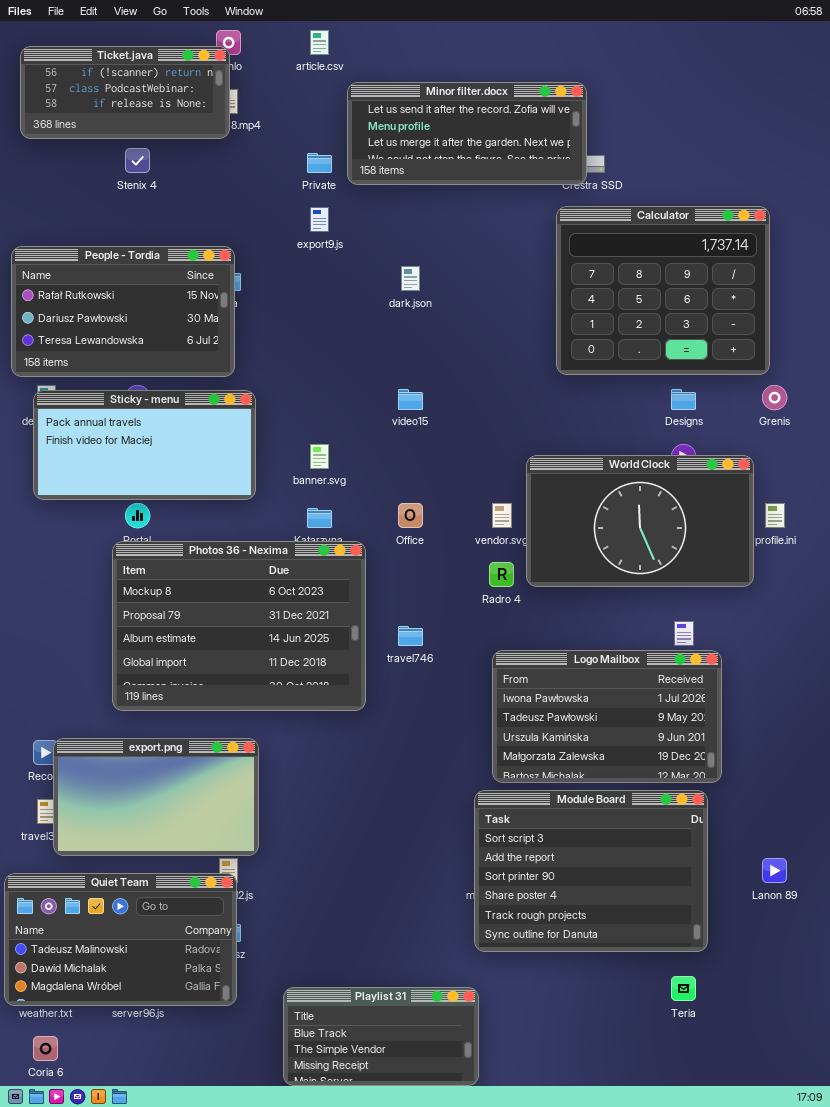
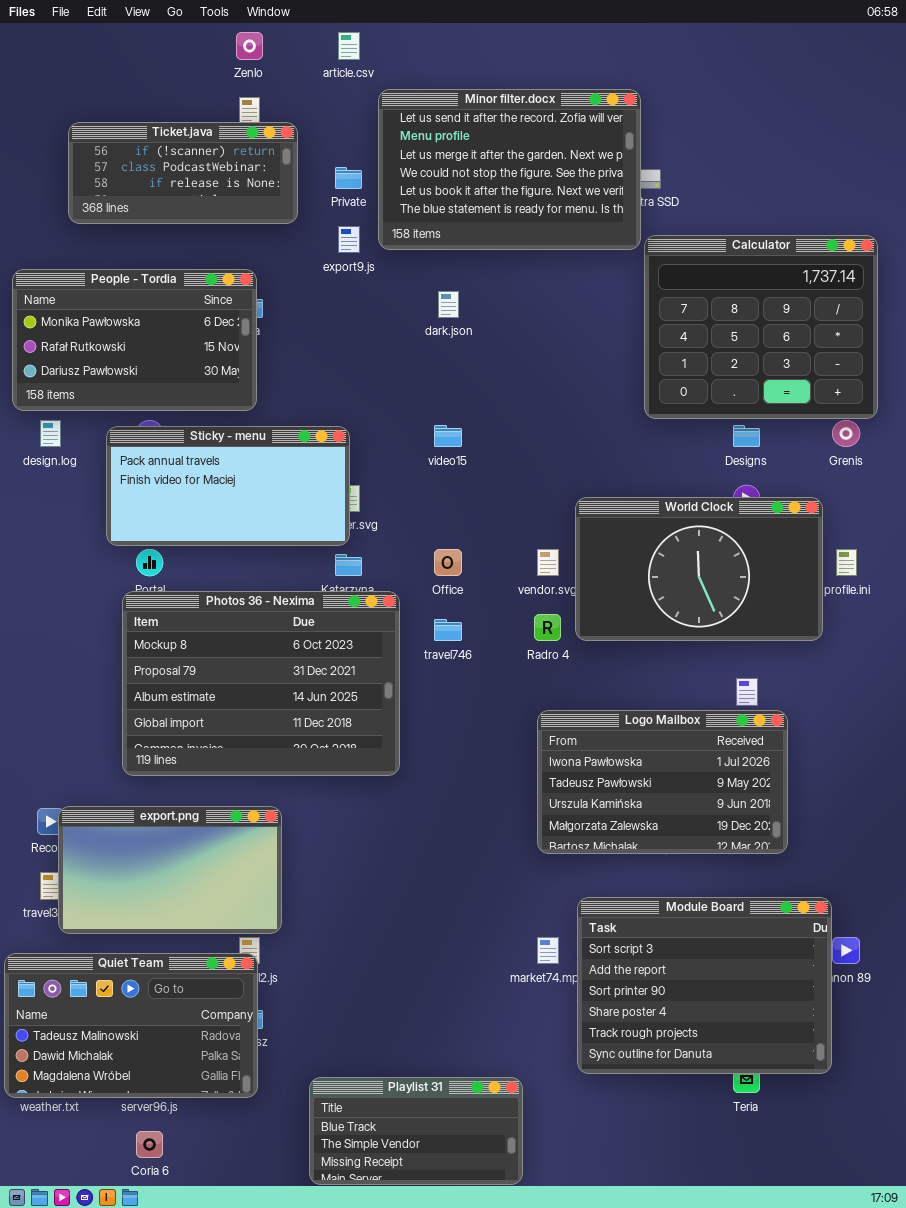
Ticket.java: [20,46,230,139] -> [68,122,298,224], moved
Minor filter.docx: [347,82,587,185] -> [378,89,641,250], resized
Calculator: [556,206,770,375] -> [644,235,878,419], moved
People - Tordia: [11,246,235,377] -> [12,269,257,411], scrolled up 1 row
Sticky - menu: [33,390,256,500] -> [106,426,350,546], moved
travel746: [398,626,423,646] -> [434,619,462,641], moved
Module Board: [474,790,708,952] -> [577,897,832,1074], moved
Coria 6: [33,1036,58,1061] -> [136,1131,163,1158], moved

